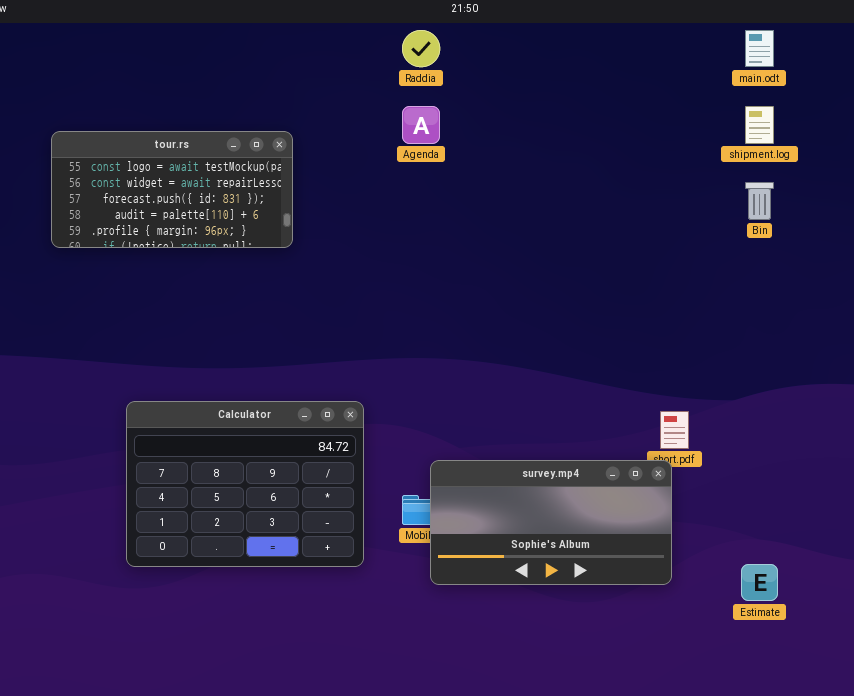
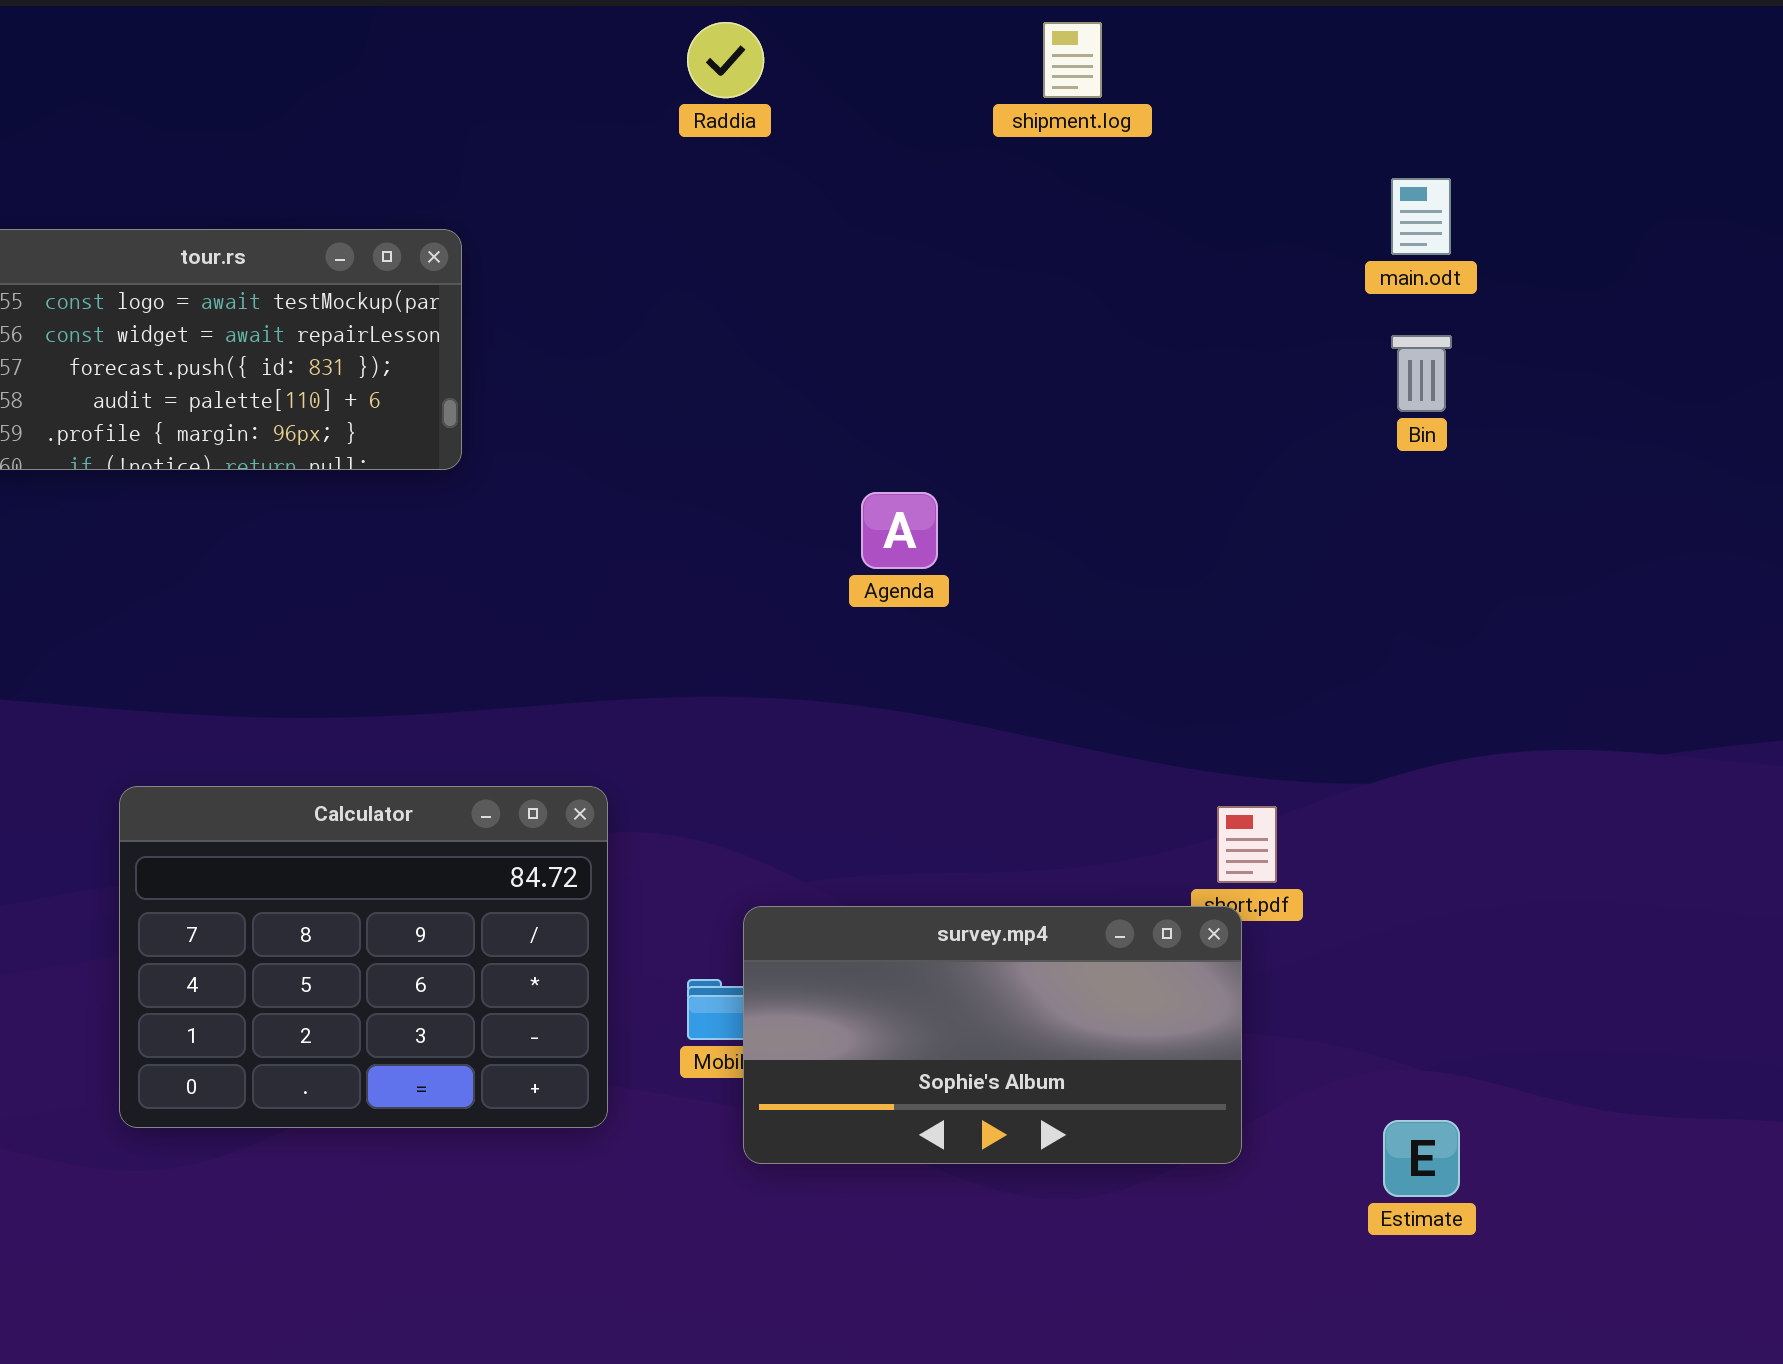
main.odt: [745,30,774,67] -> [1391,178,1451,255], moved
Agenda: [402,106,440,144] -> [861,492,938,569], moved
shipment.log: [745,106,774,144] -> [1043,22,1102,98], moved

